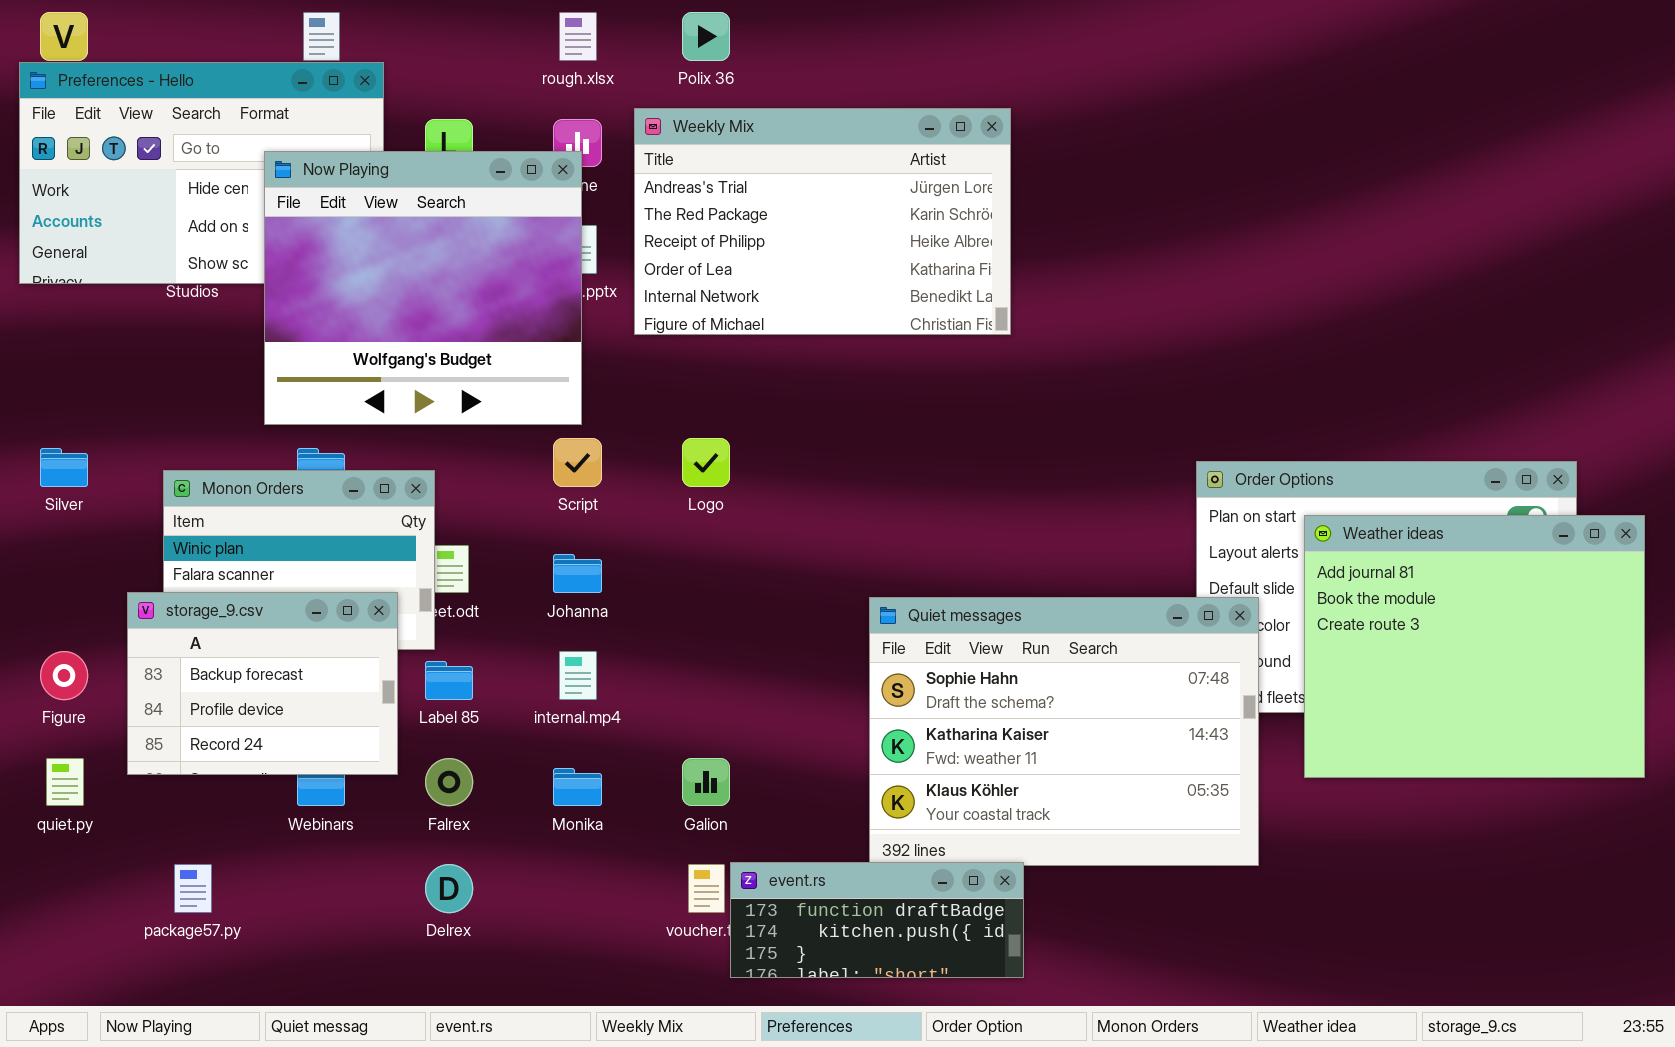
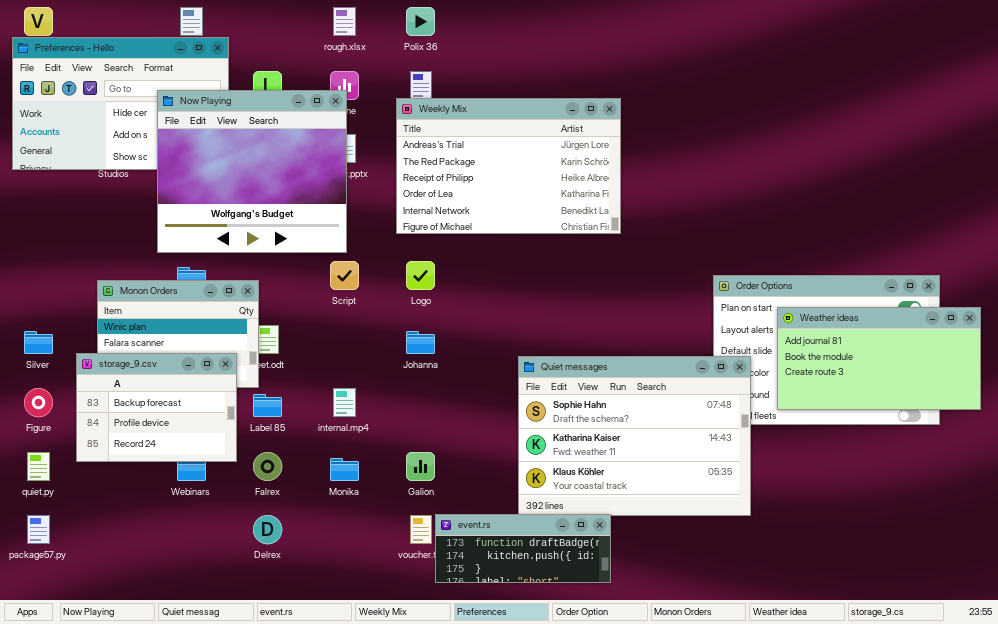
Weekly Mix: [634,108,1011,335] -> [396,98,621,234], moved
Silver: [40,448,88,487] -> [24,331,53,354], moved
Weather ideas: [1304,515,1645,778] -> [777,307,981,410], resized
Johanna: [553,554,602,593] -> [406,331,435,354], moved
package57.py: [174,864,212,913] -> [27,515,50,544], moved

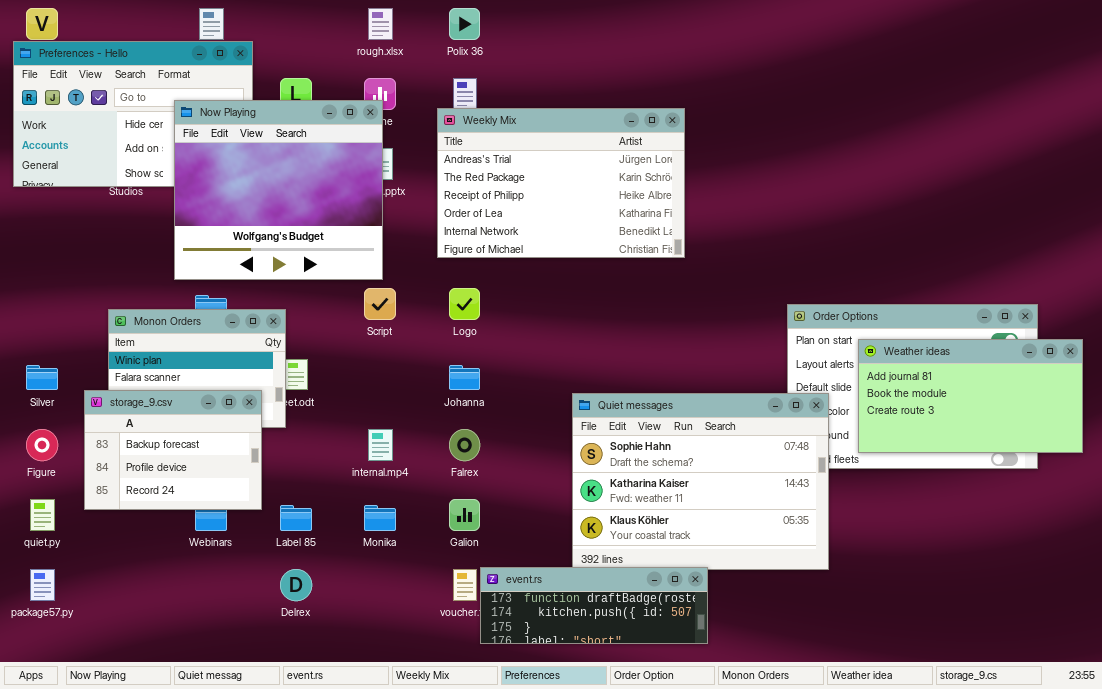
Label 85: [253,394,282,417] -> [280,505,312,531], moved
Falrex: [253,452,282,481] -> [449,429,480,461], moved
event.rs: [435,514,611,583] -> [480,567,708,644], resized

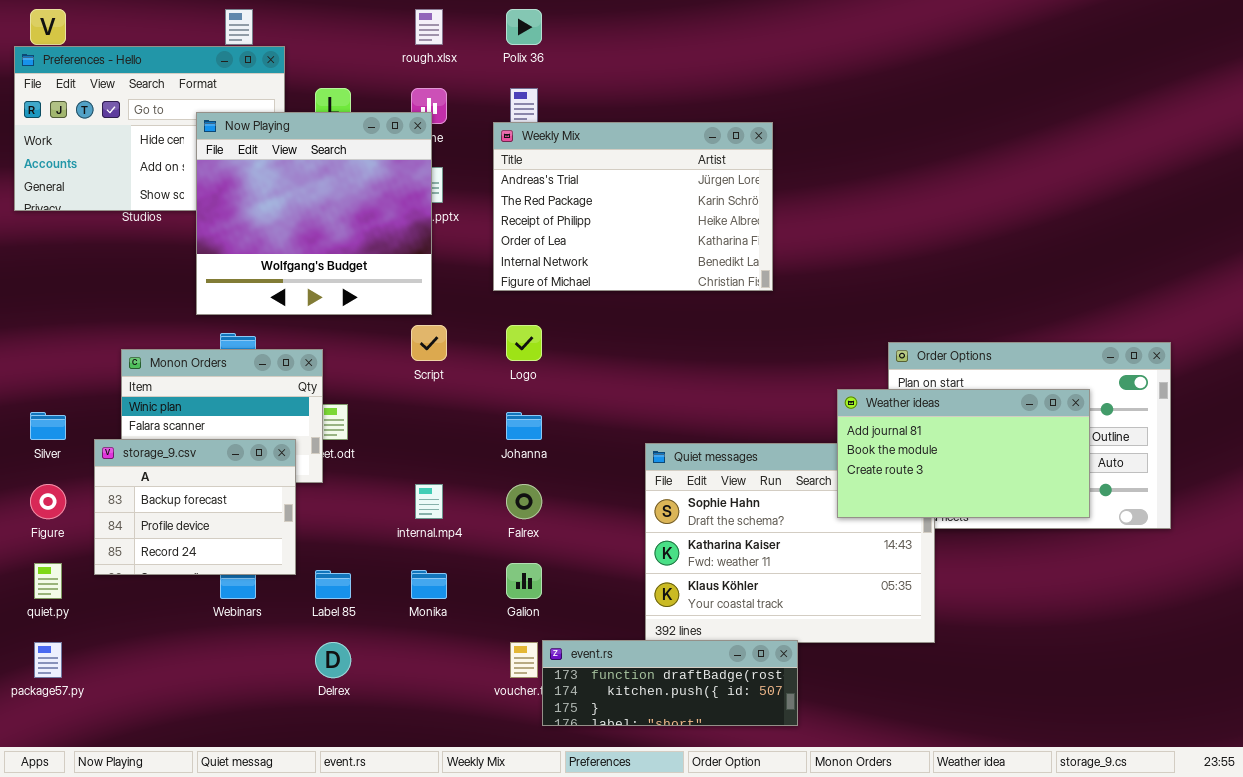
Weather ideas: [858,339,1083,453] -> [837,389,1090,518], moved

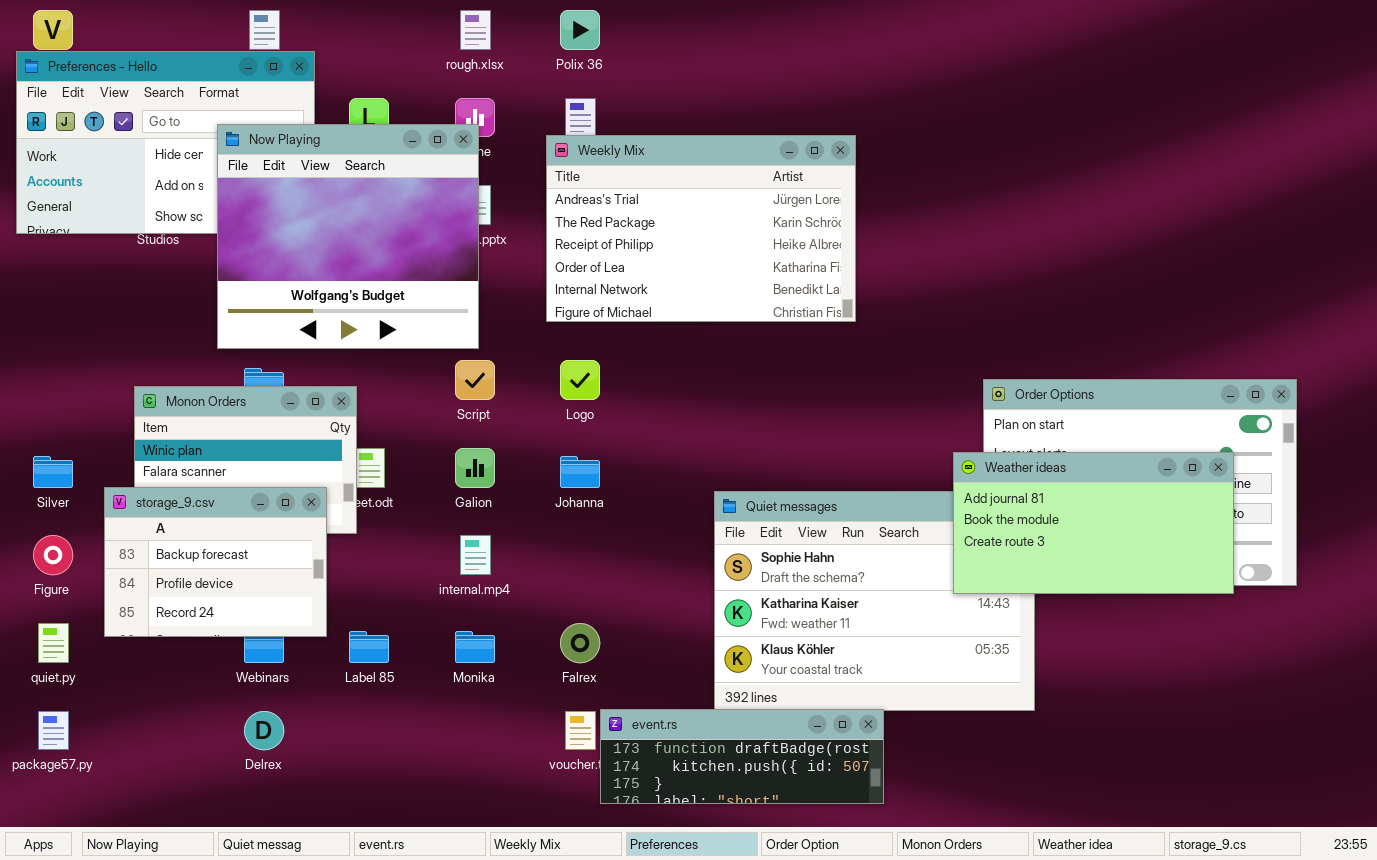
Weather ideas: [837,389,1090,518] -> [953,452,1234,594], moved
Falrex: [506,484,542,519] -> [560,623,600,663], moved
Galion: [506,563,542,599] -> [455,448,495,488], moved
Delrex: [315,642,351,678] -> [244,711,284,750], moved

